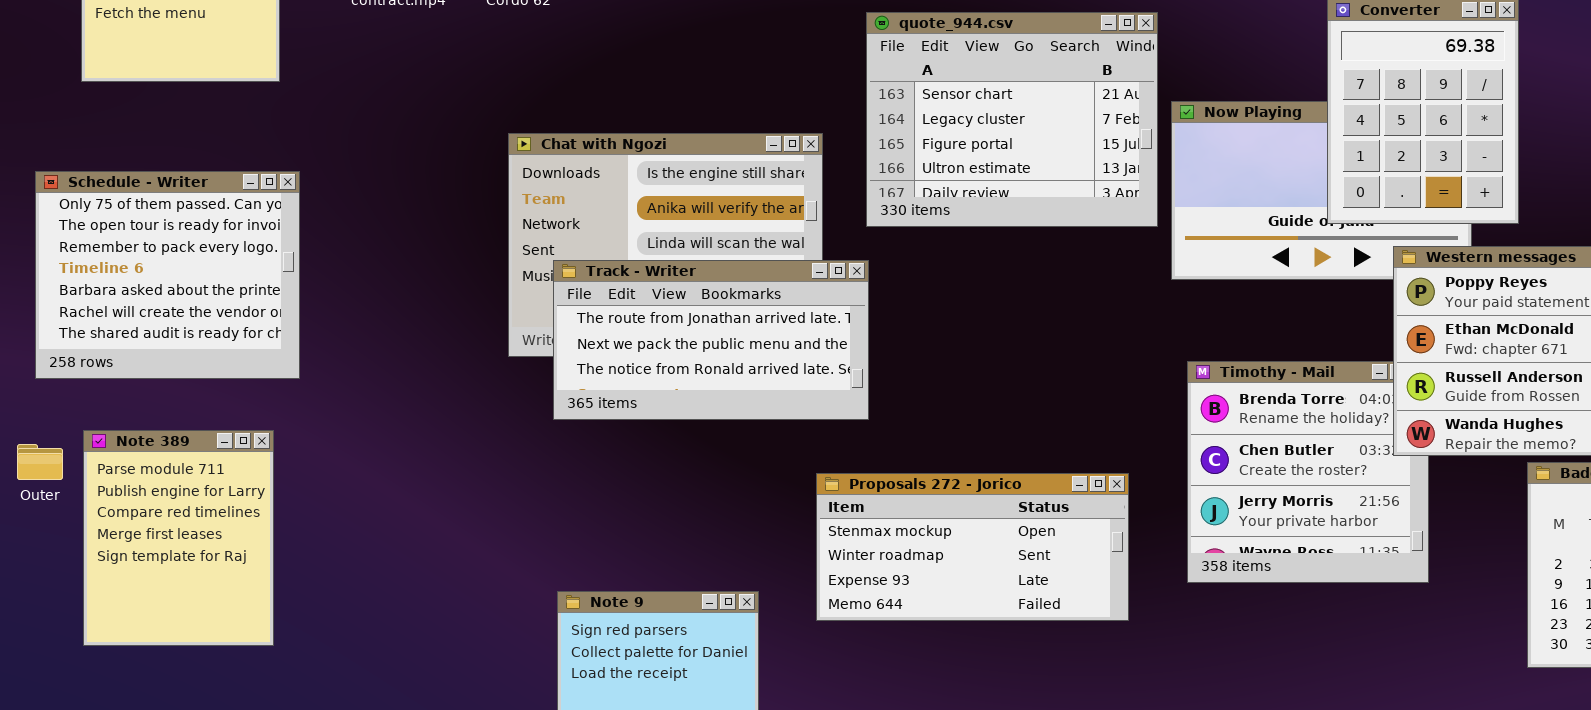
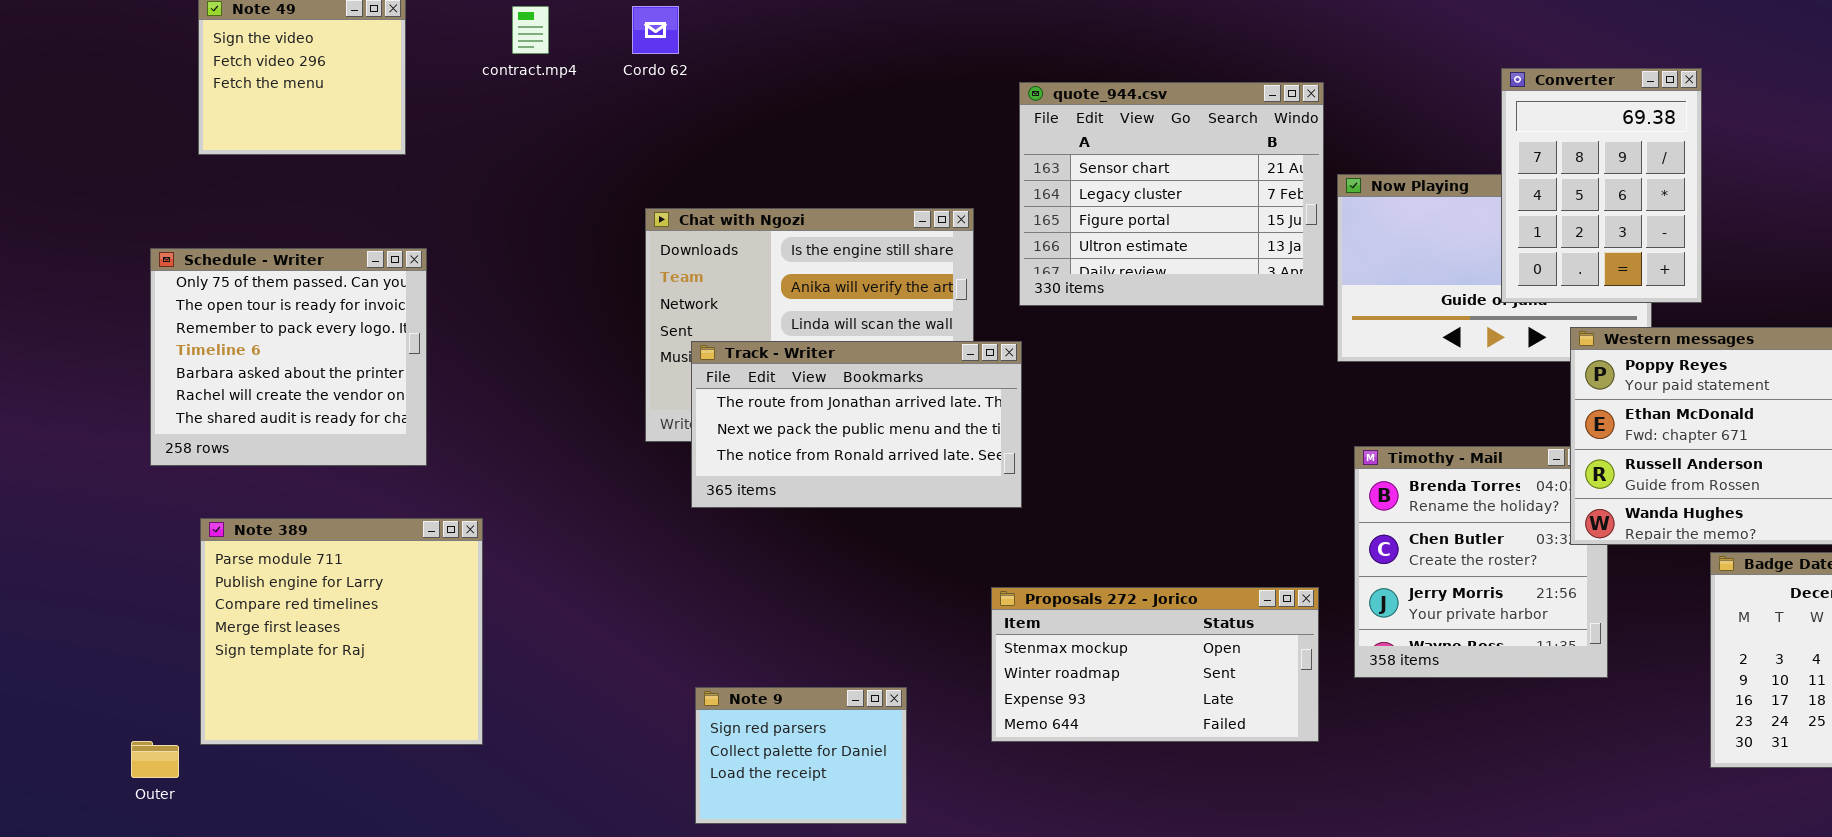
Note 389: [83,430,274,646] -> [200,518,483,745], resized
Outer: [17,444,63,480] -> [131,741,179,778], moved
Proposals 272 - Jorico: [816,473,1129,621] -> [991,587,1319,742], moved

